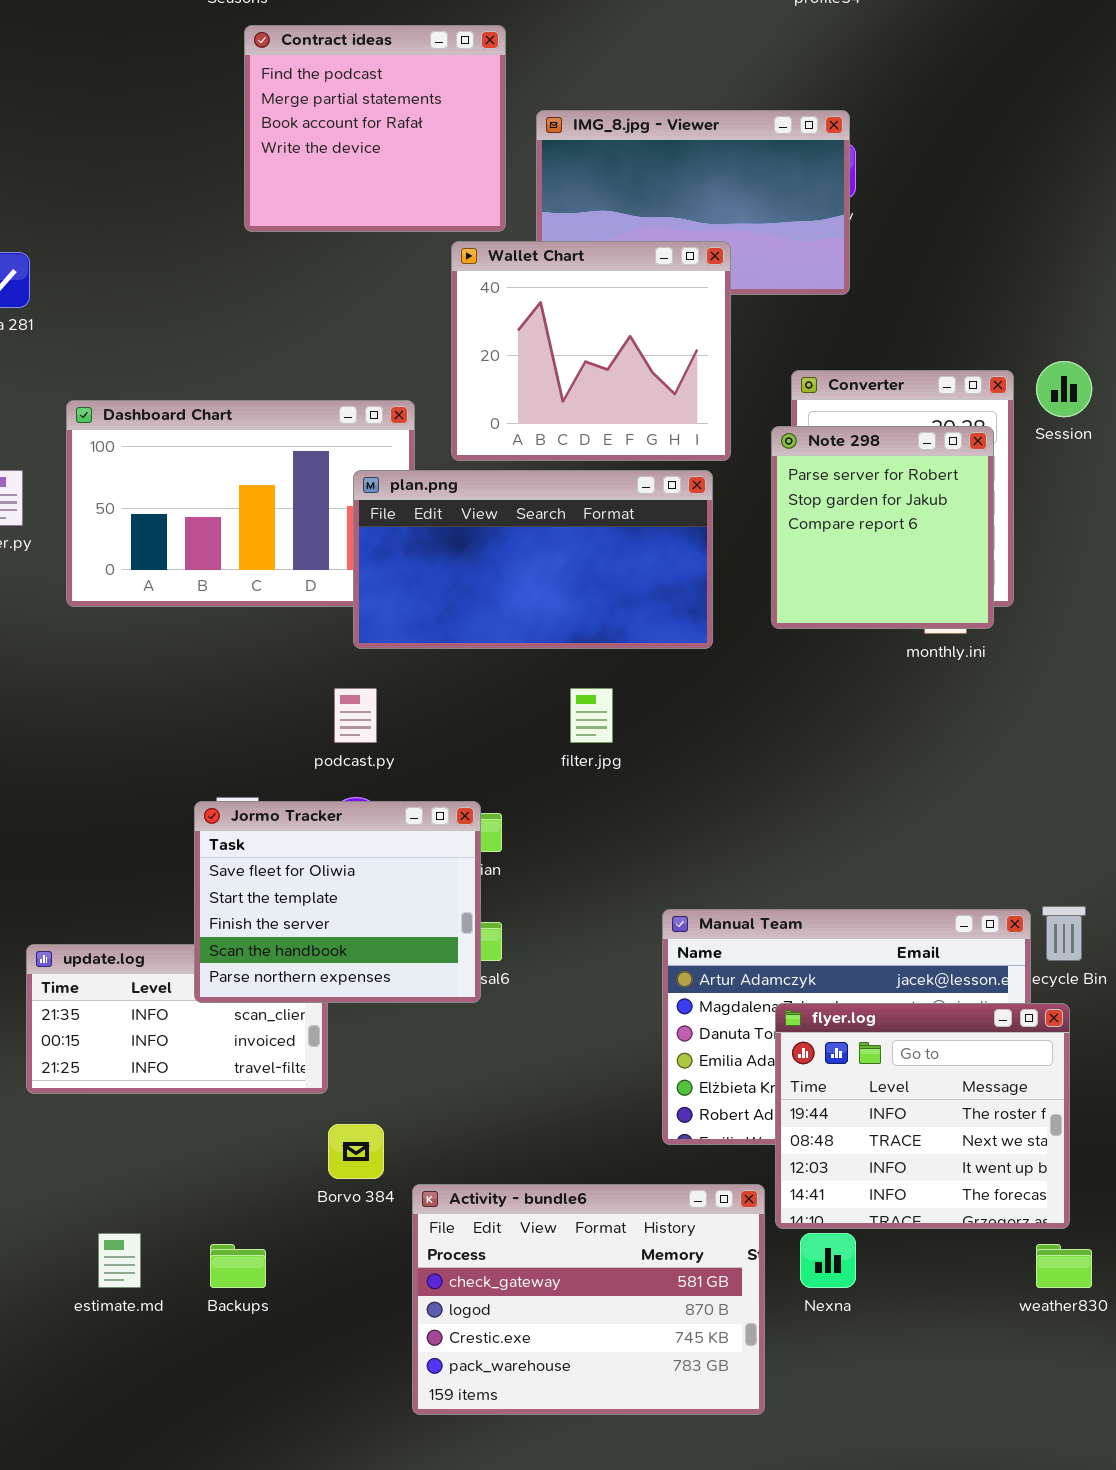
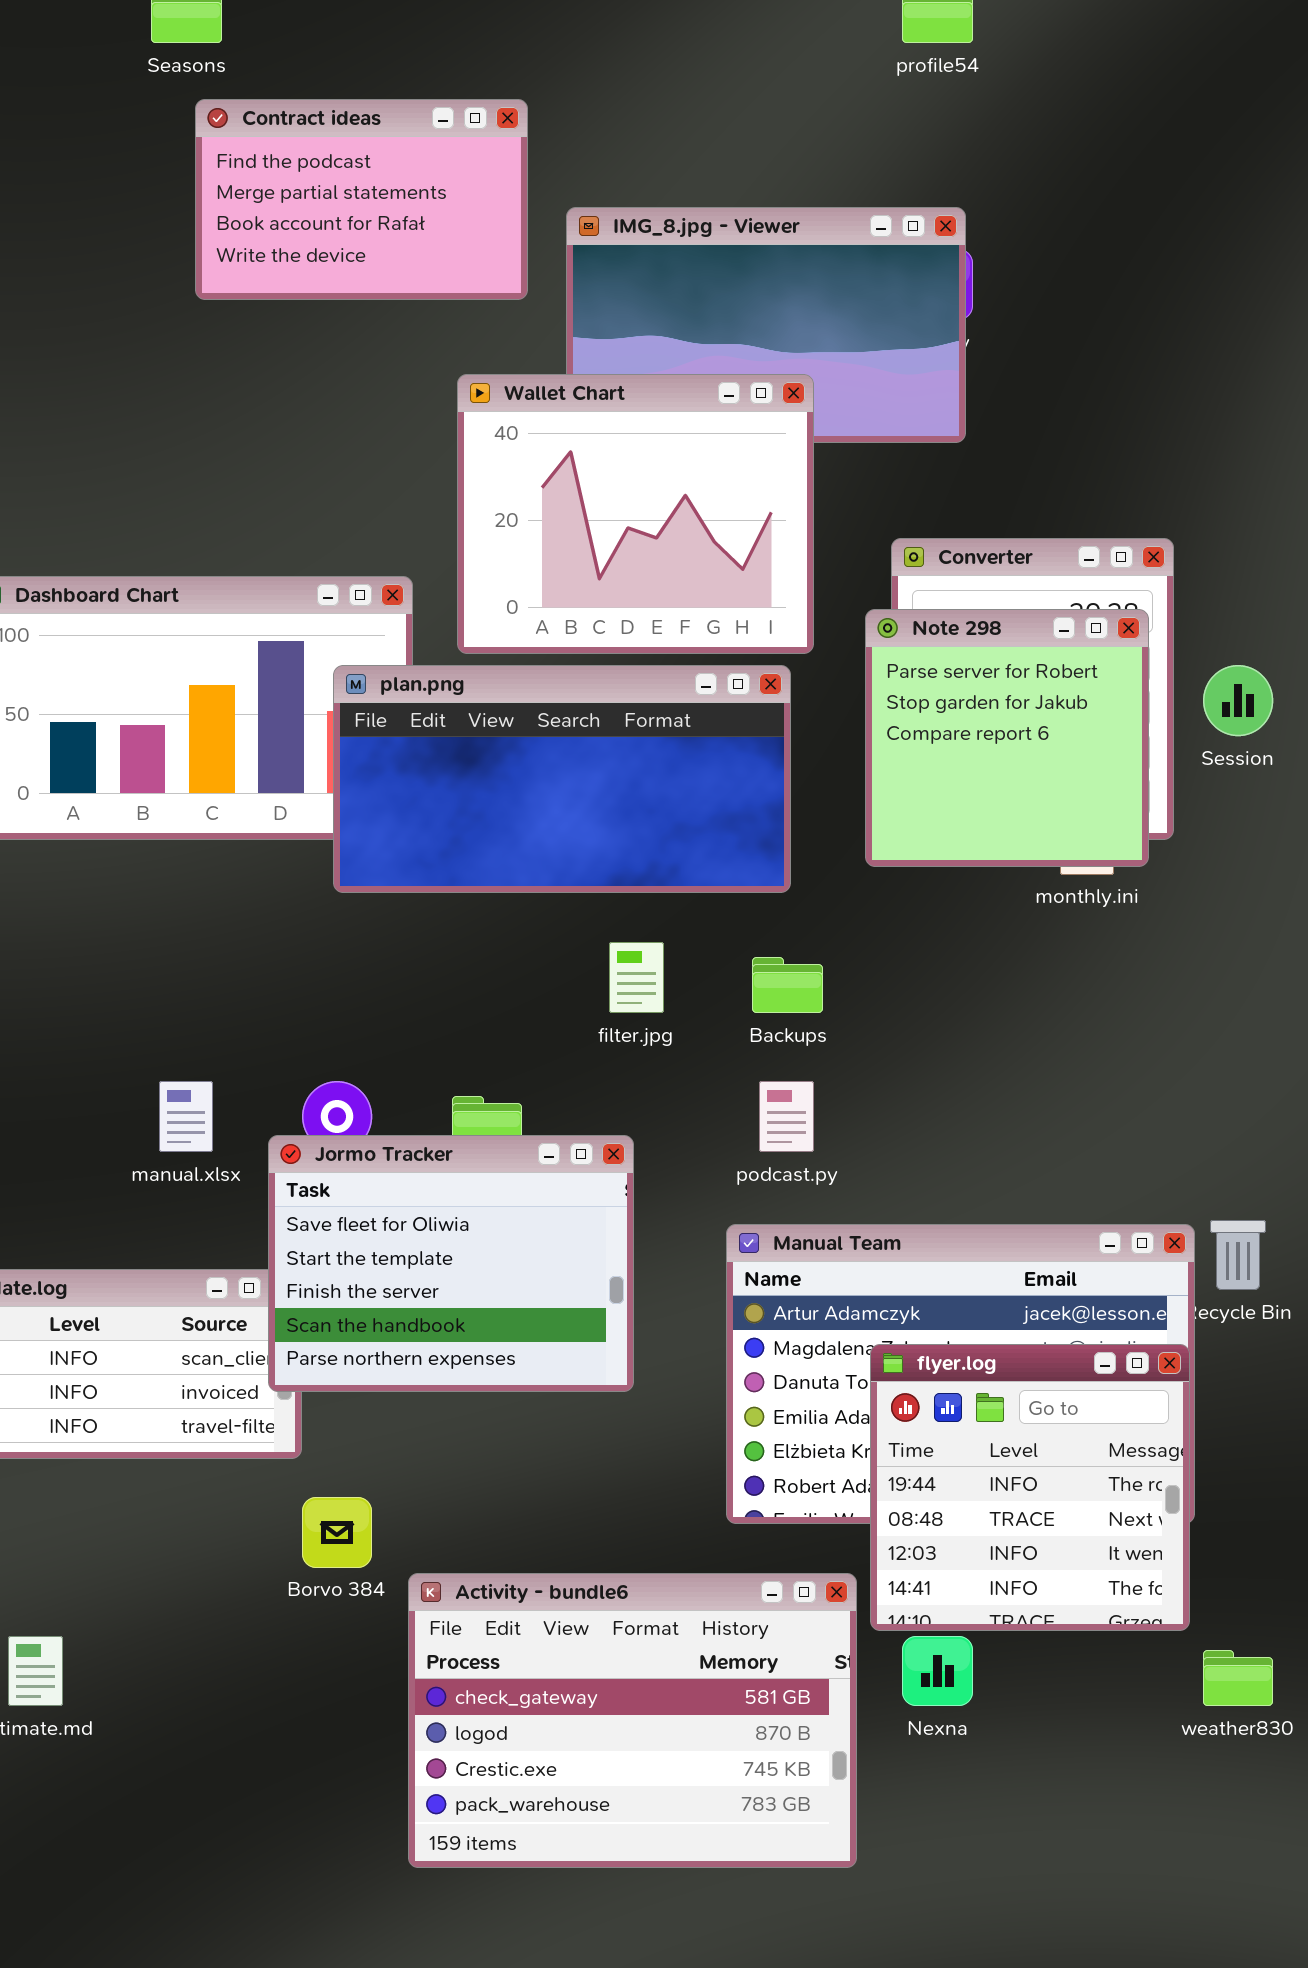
Contract ideas: [244,25,506,232] -> [195,99,528,300], resized
Session: [1036,361,1092,417] -> [1203,665,1273,736], moved
podcast.py: [334,688,377,743] -> [759,1081,814,1152], moved
Jormo Tracker: [194,801,481,1003] -> [268,1135,634,1392], moved
flyer.log: [775,1003,1070,1229] -> [870,1344,1190,1631], resized
Backups: [210,1244,266,1288] -> [752,957,823,1013], moved

